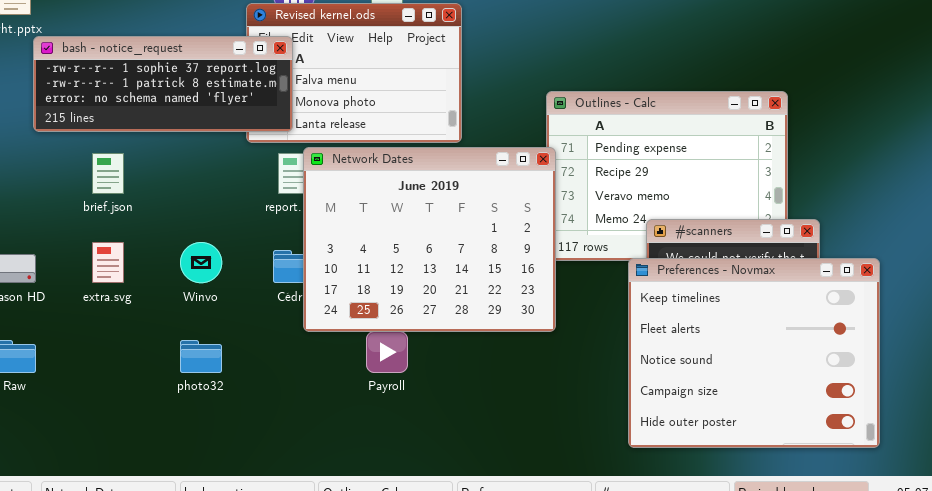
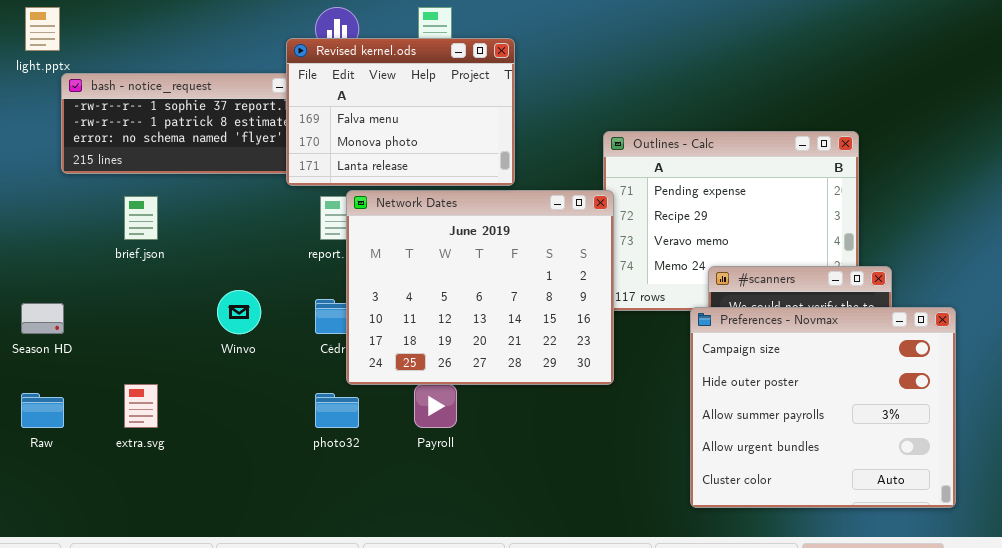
Revised kernel.ods: [246,3,462,143] -> [286,38,515,186], raised
extra.svg: [92,242,124,283] -> [124,384,158,428], moved
Preferences - Novmax: [628,258,880,448] -> [690,307,956,508], scrolled down 3 rows
photo32: [180,340,222,373] -> [315,393,359,428], moved

